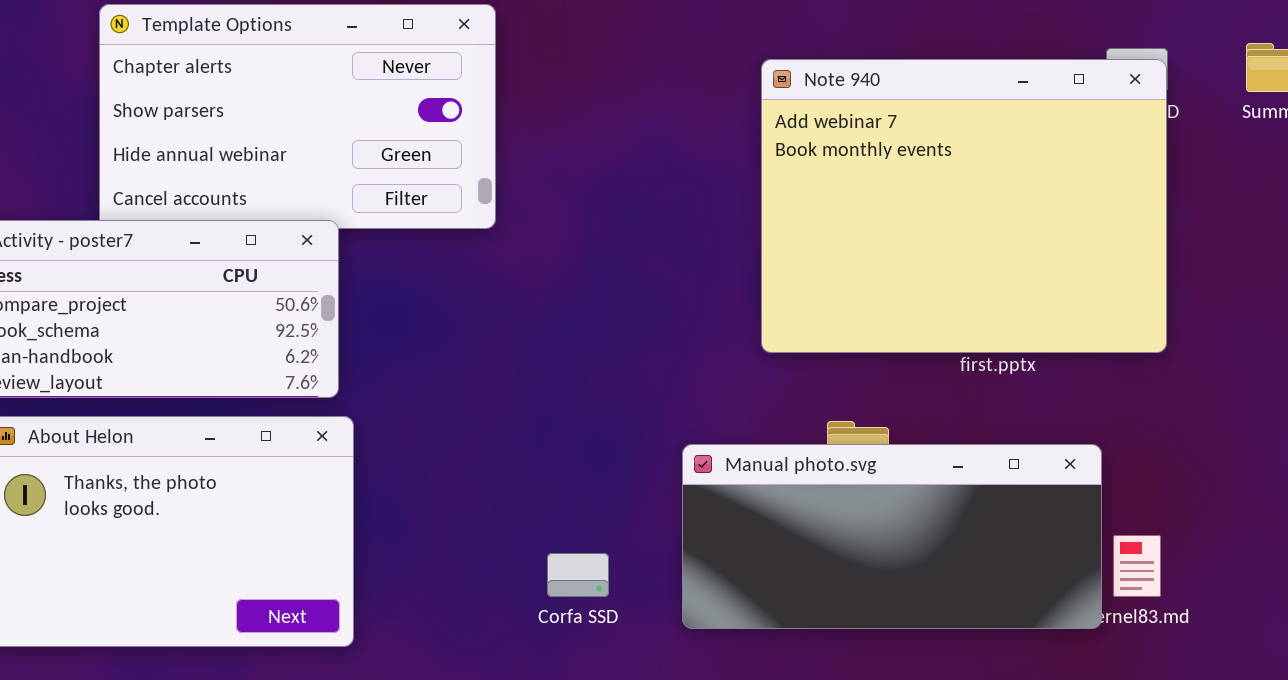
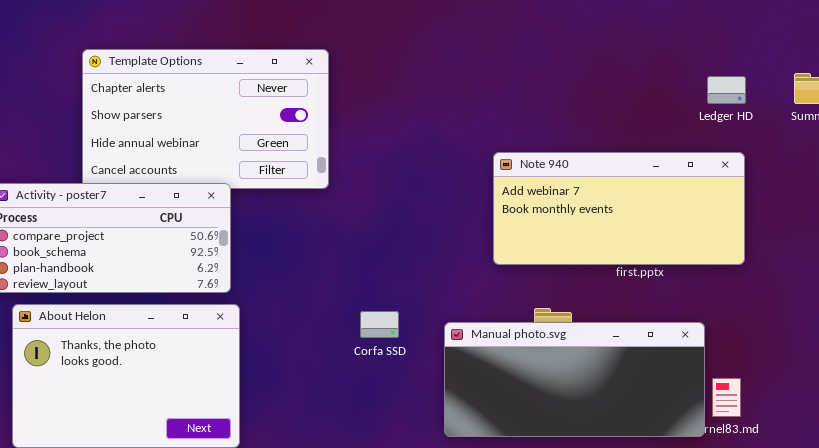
Note 940: [761,59,1167,353] -> [493,152,745,265], resized
Corfa SSD: [547,553,609,597] -> [360,311,399,338], moved

